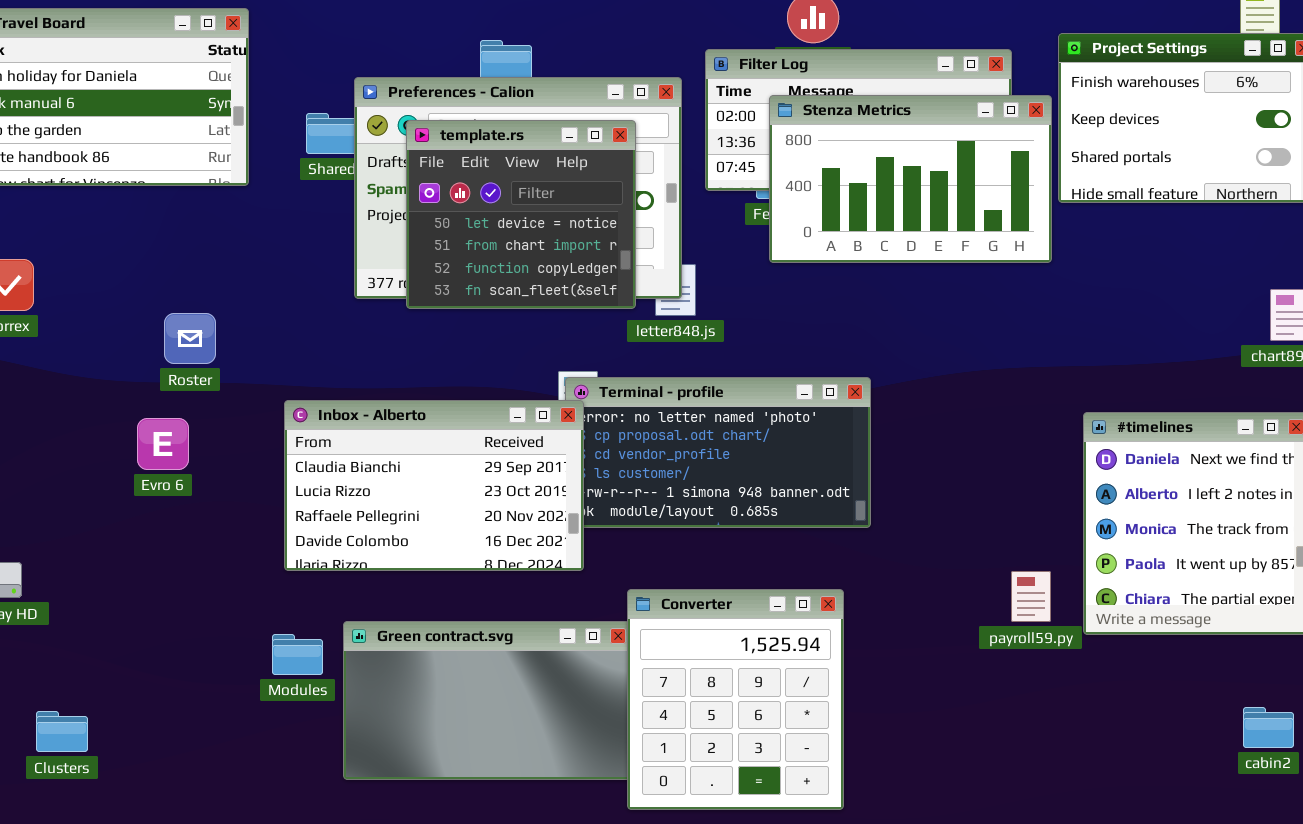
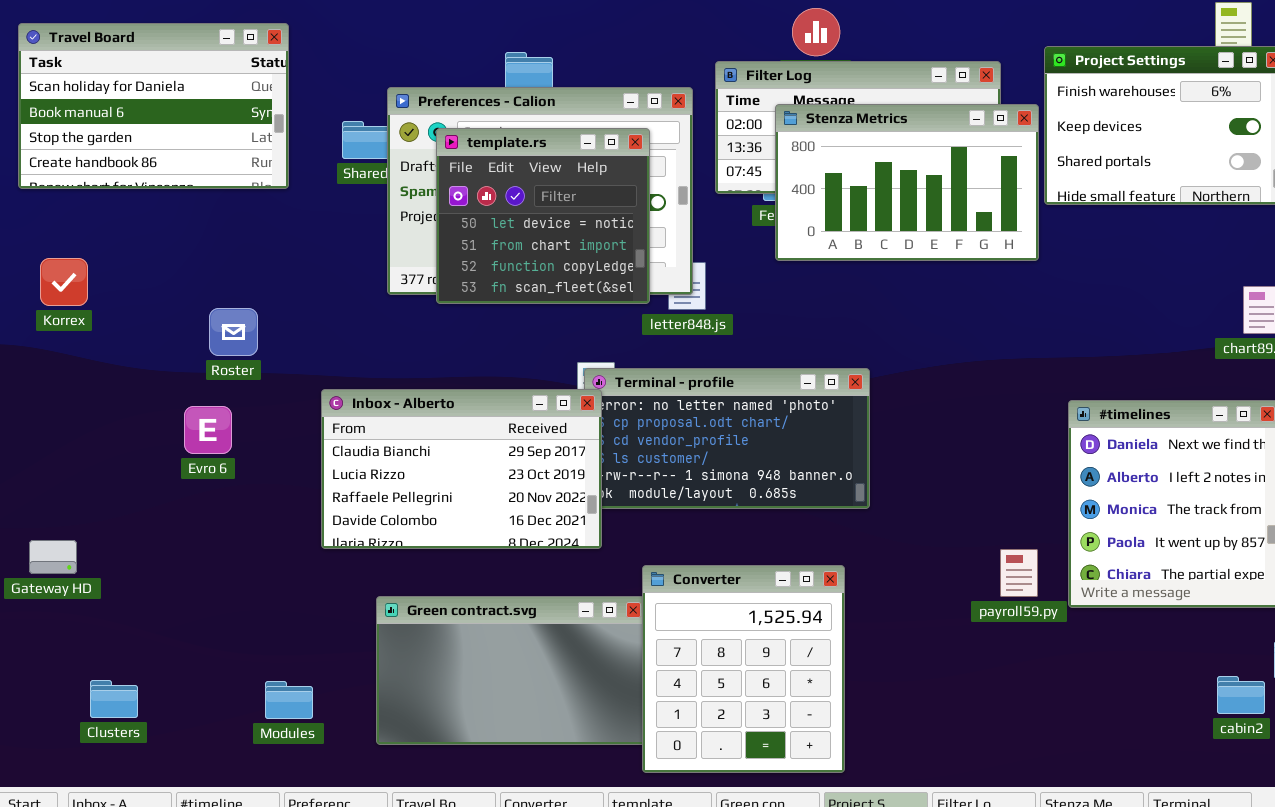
Modules: [272,634,323,675] -> [265,681,313,719], moved

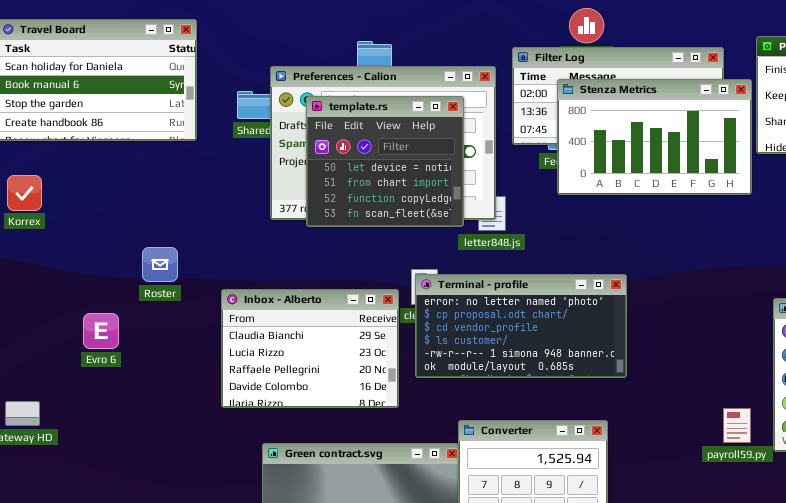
Korrex: [40,258,88,306] -> [7,175,42,211], moved
Roster: [209,308,258,356] -> [142,247,178,282], moved
Inbox - Alberto: [321,389,602,549] -> [221,289,399,408], resized
Evro 6: [184,406,232,454] -> [83,313,119,349], moved

